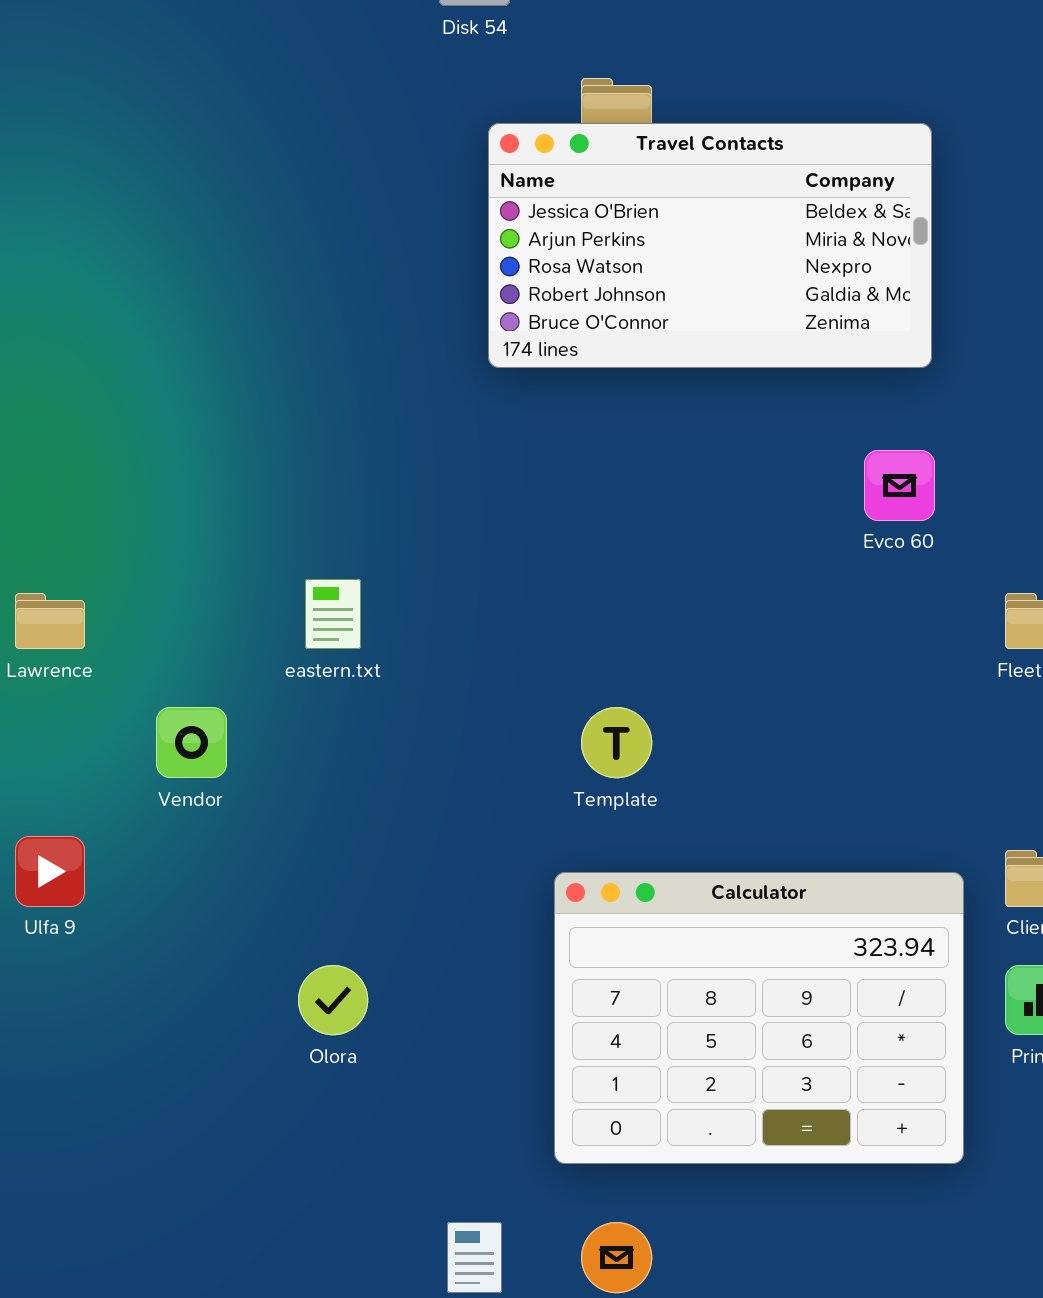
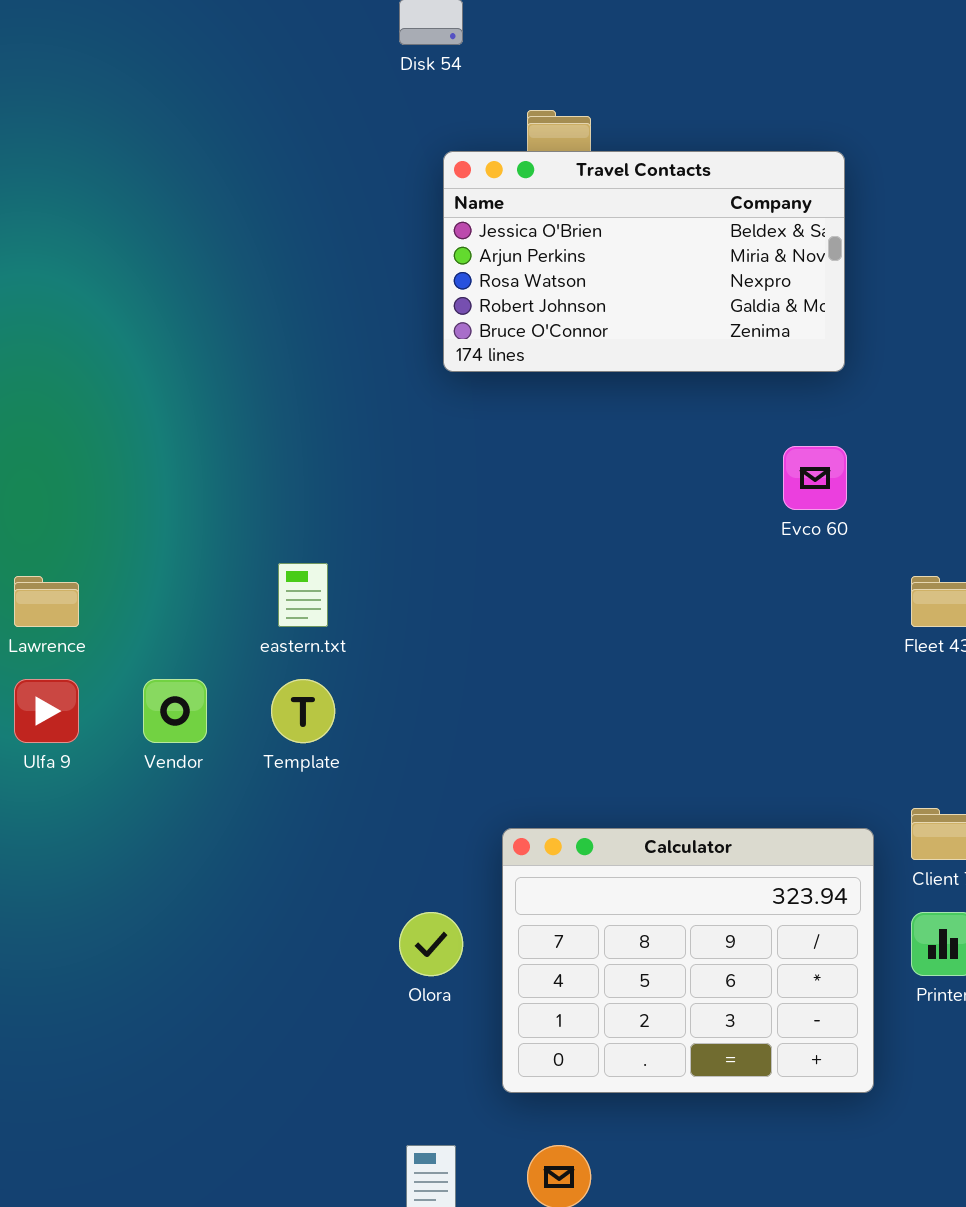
Template: [581,707,652,778] -> [271,679,335,743], moved
Ulfa 9: [15,836,85,907] -> [14,679,79,743], moved
Olora: [298,965,368,1035] -> [399,912,463,976], moved

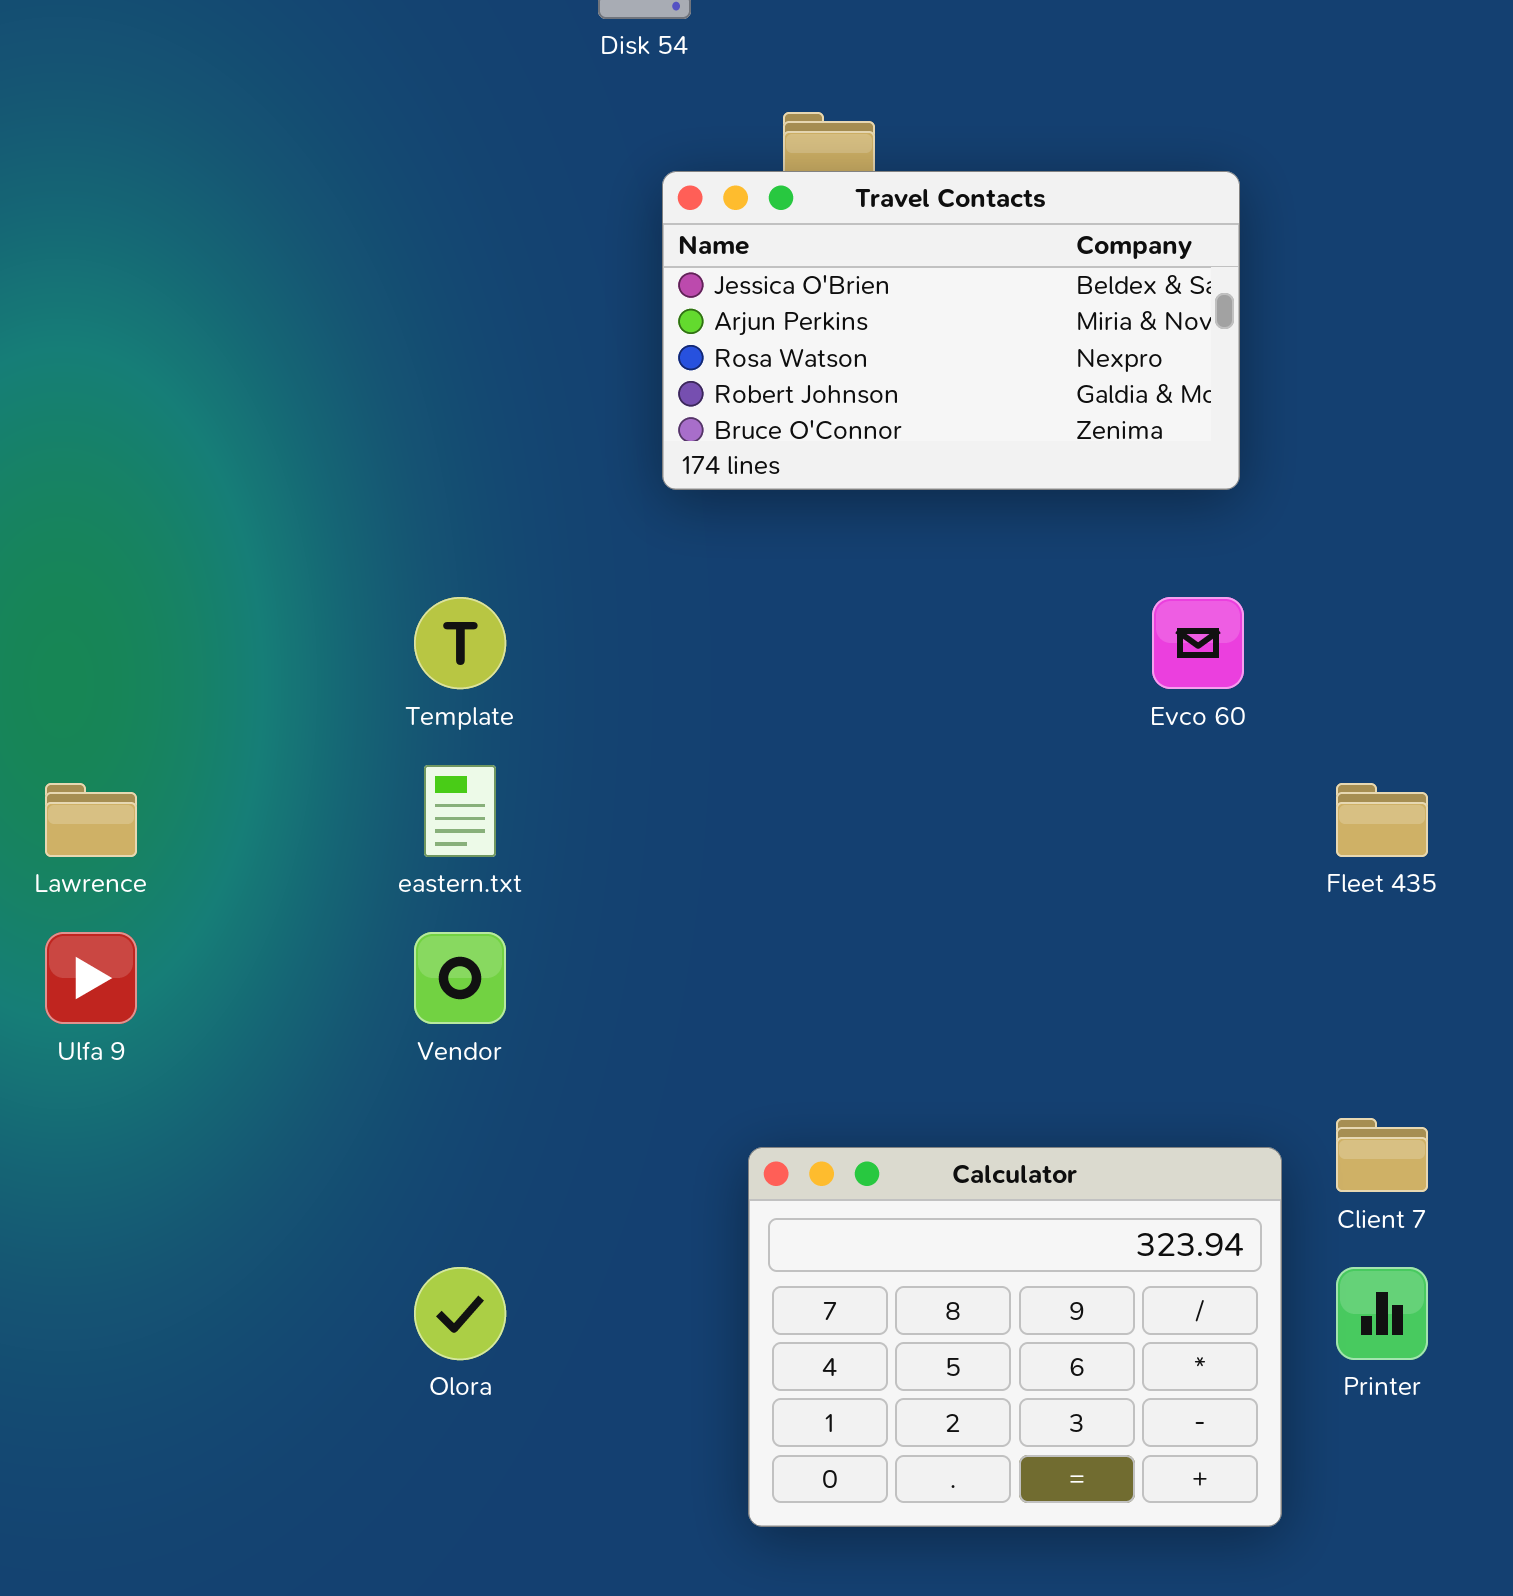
Vendor: [143,679,207,743] -> [414,932,506,1024], moved
Template: [271,679,335,743] -> [414,597,506,689], moved
Olora: [399,912,463,976] -> [414,1267,506,1360], moved

